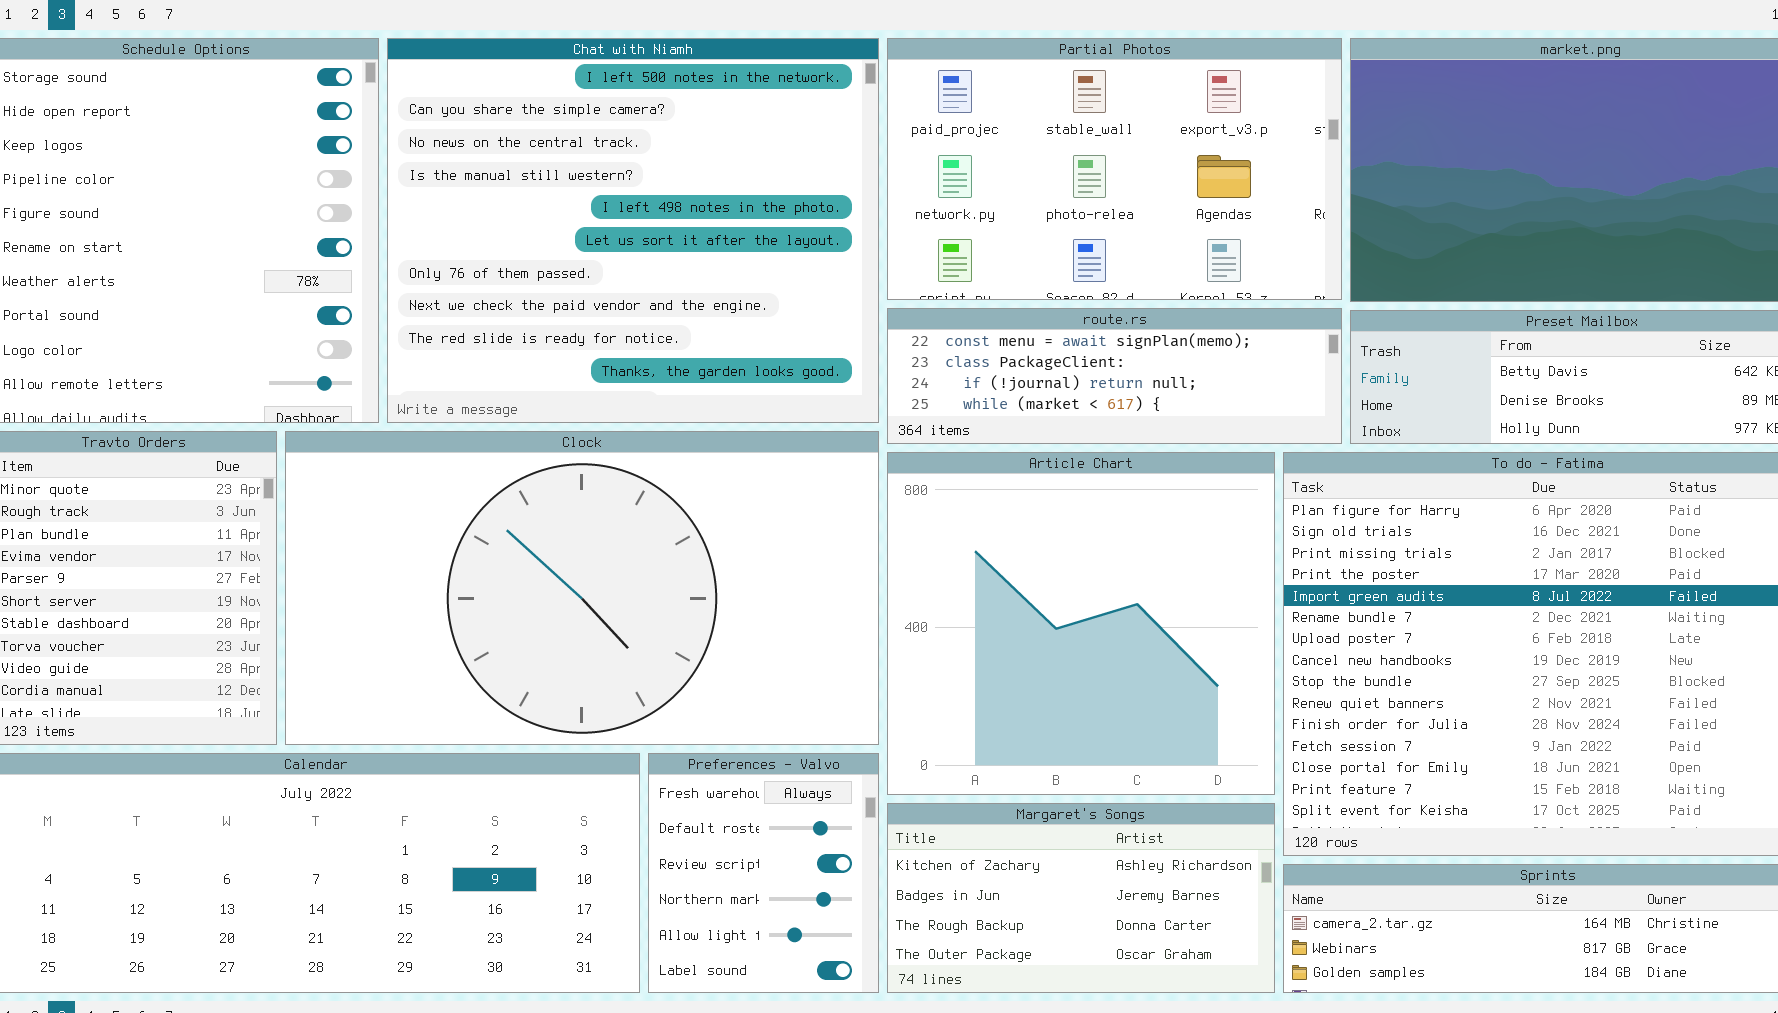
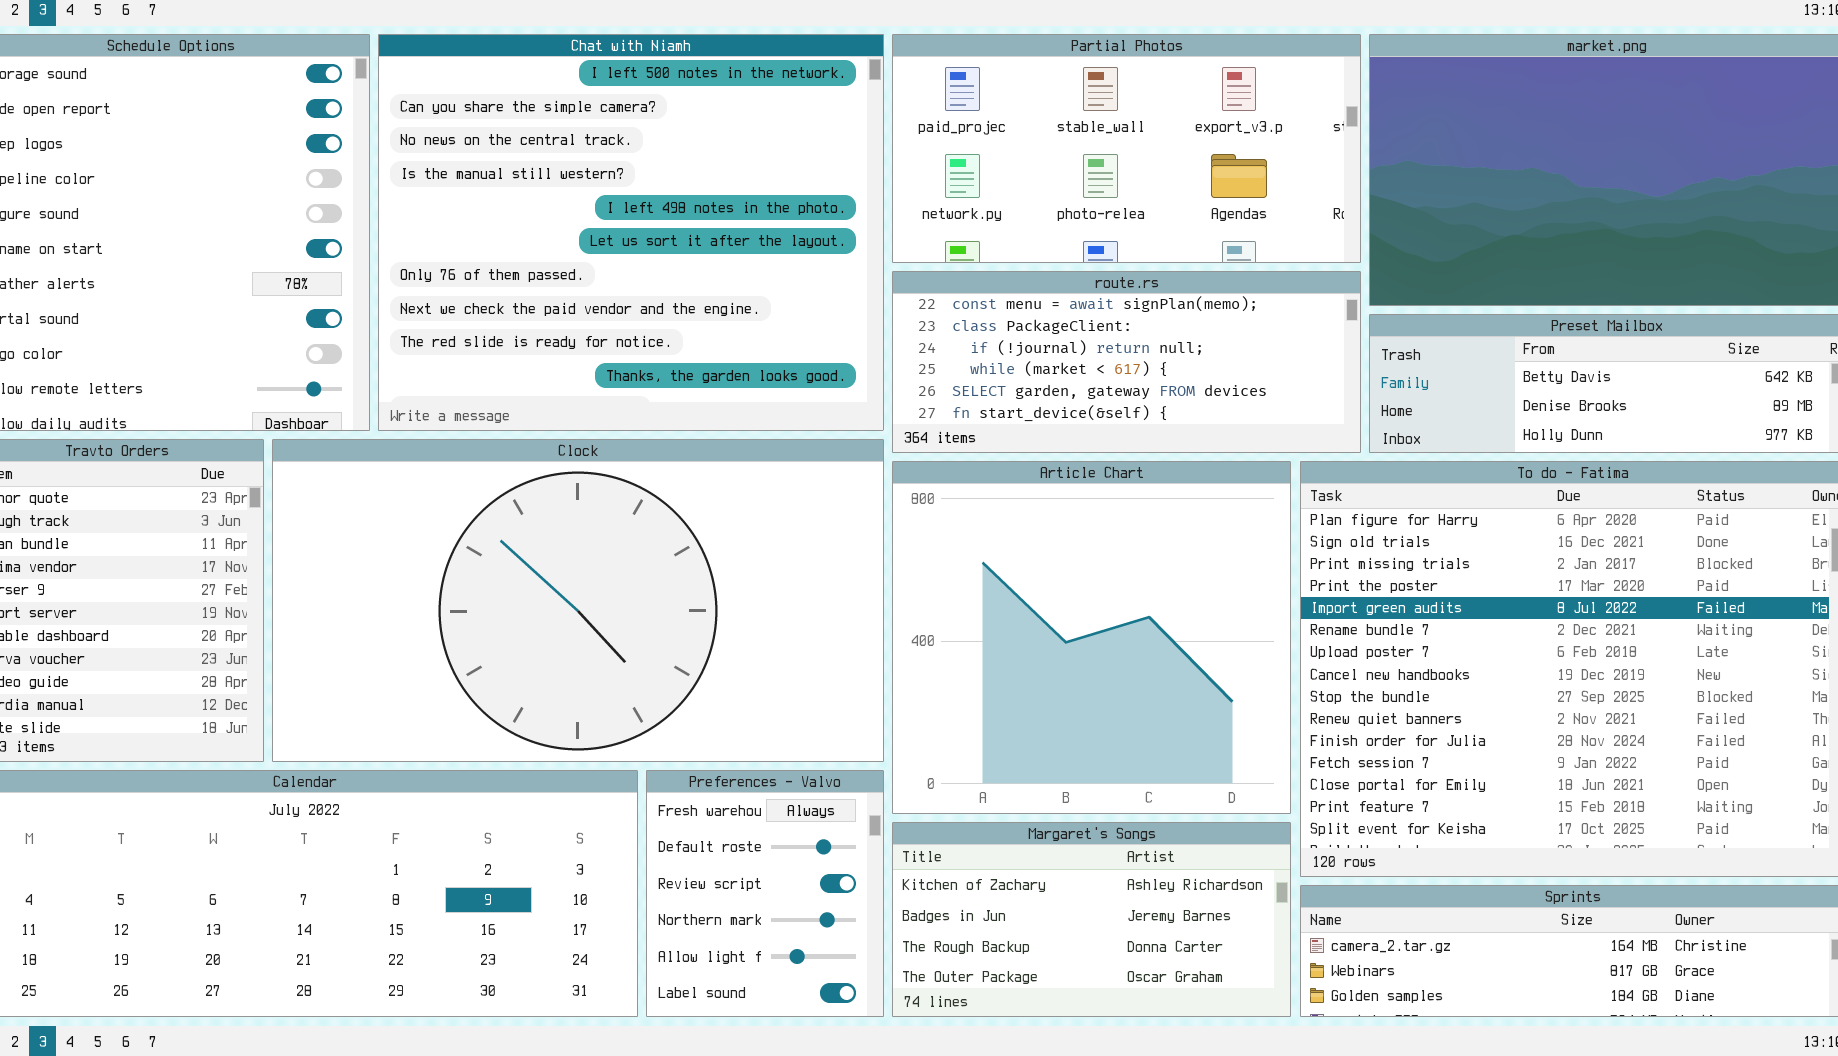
Partial Photos: [887,38,1342,300] -> [892,34,1361,263], resized
route.rs: [887,308,1342,444] -> [892,271,1361,453], resized

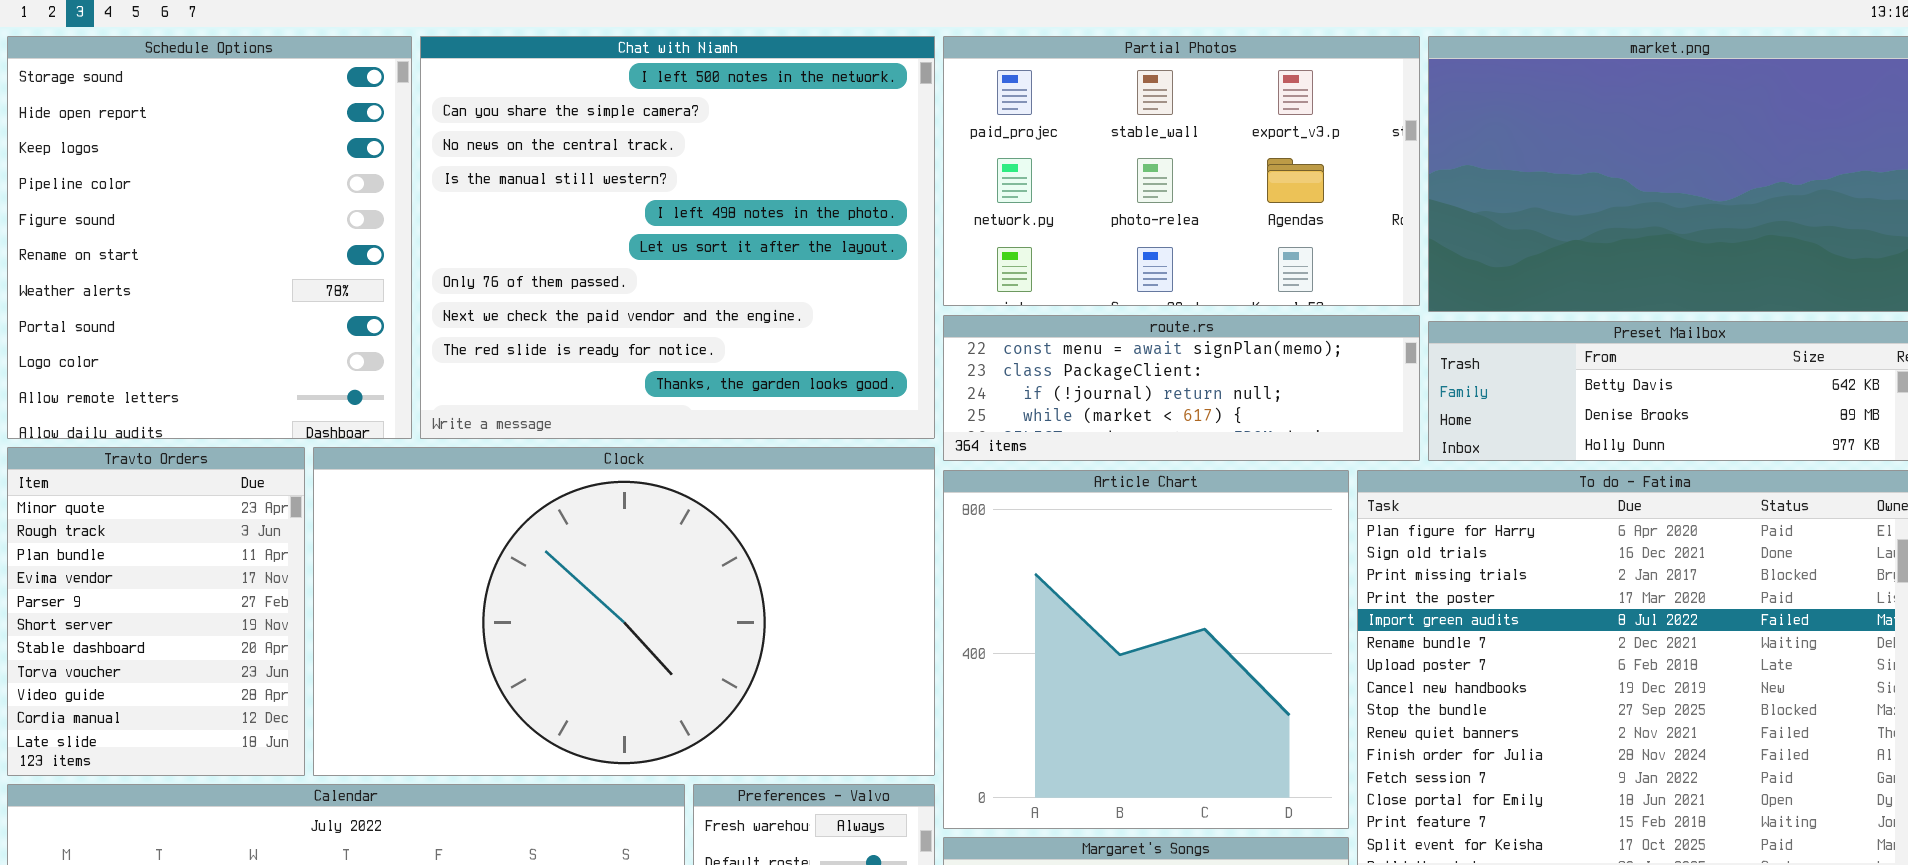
Partial Photos: [892,34,1361,263] -> [943,36,1420,306], resized
route.rs: [892,271,1361,453] -> [943,315,1420,461], resized

